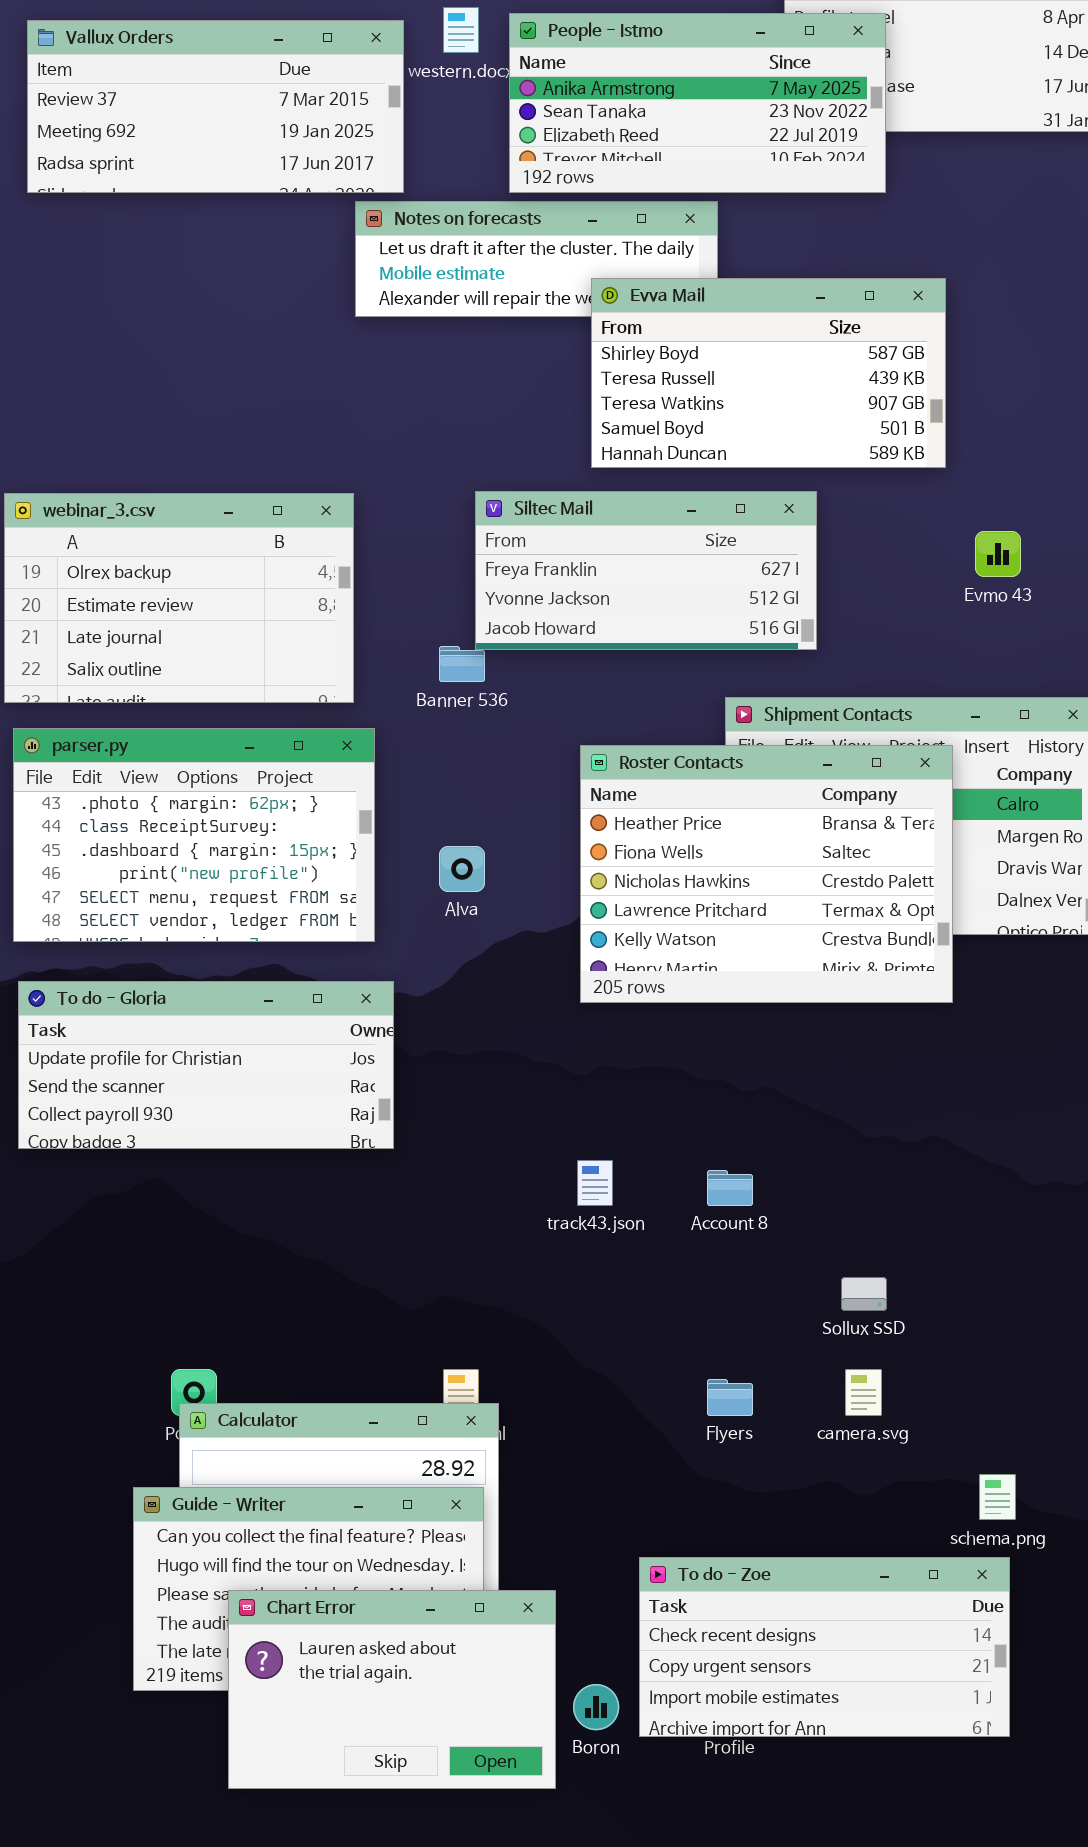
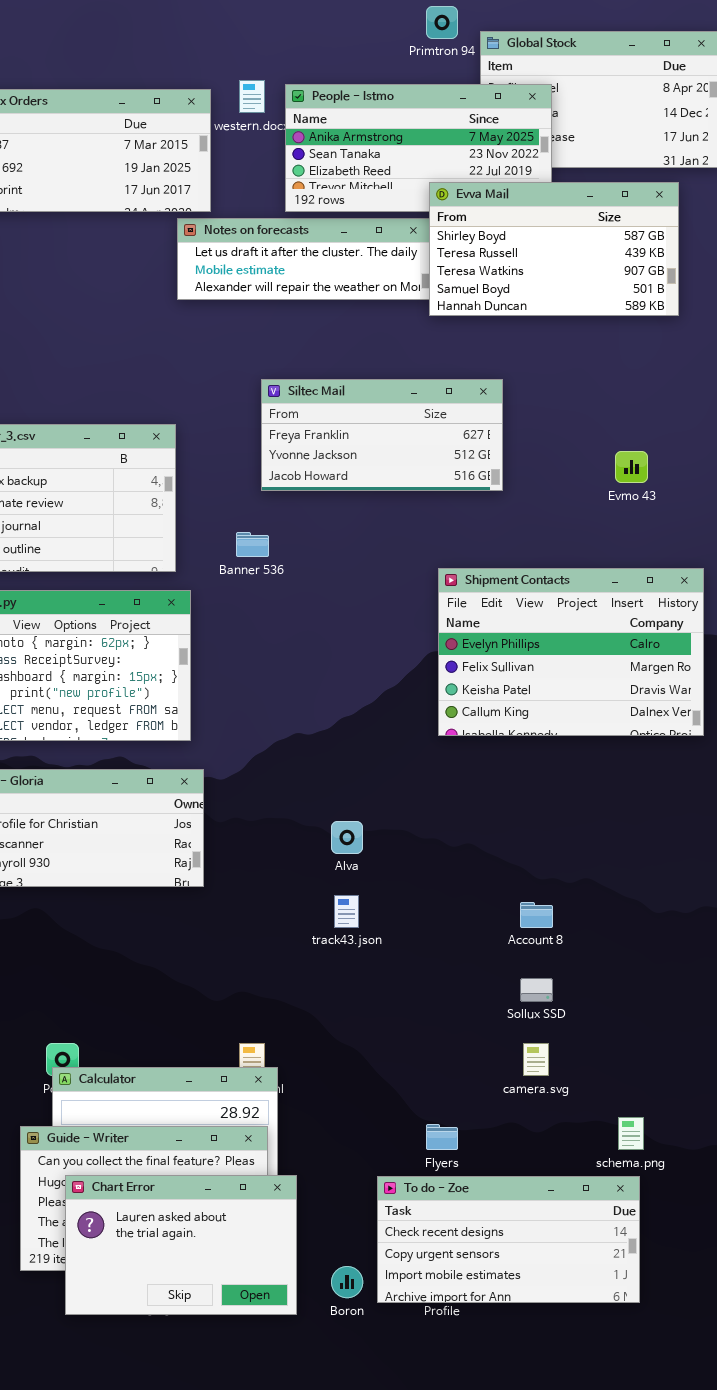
Evva Mail: [591,278,946,468] -> [429,182,679,316], moved
Siltec Mail: [475,491,817,650] -> [261,379,503,491], moved
Roster Contacts: [580,745,953,1003] -> none, closed
Alva: [439,846,485,892] -> [331,821,363,854], moved
Account 8: [707,1170,753,1206] -> [520,902,553,928], moved
Flyers: [707,1379,753,1416] -> [426,1124,458,1150], moved
Chart Error: [228,1590,556,1789] -> [65,1175,297,1315], moved

